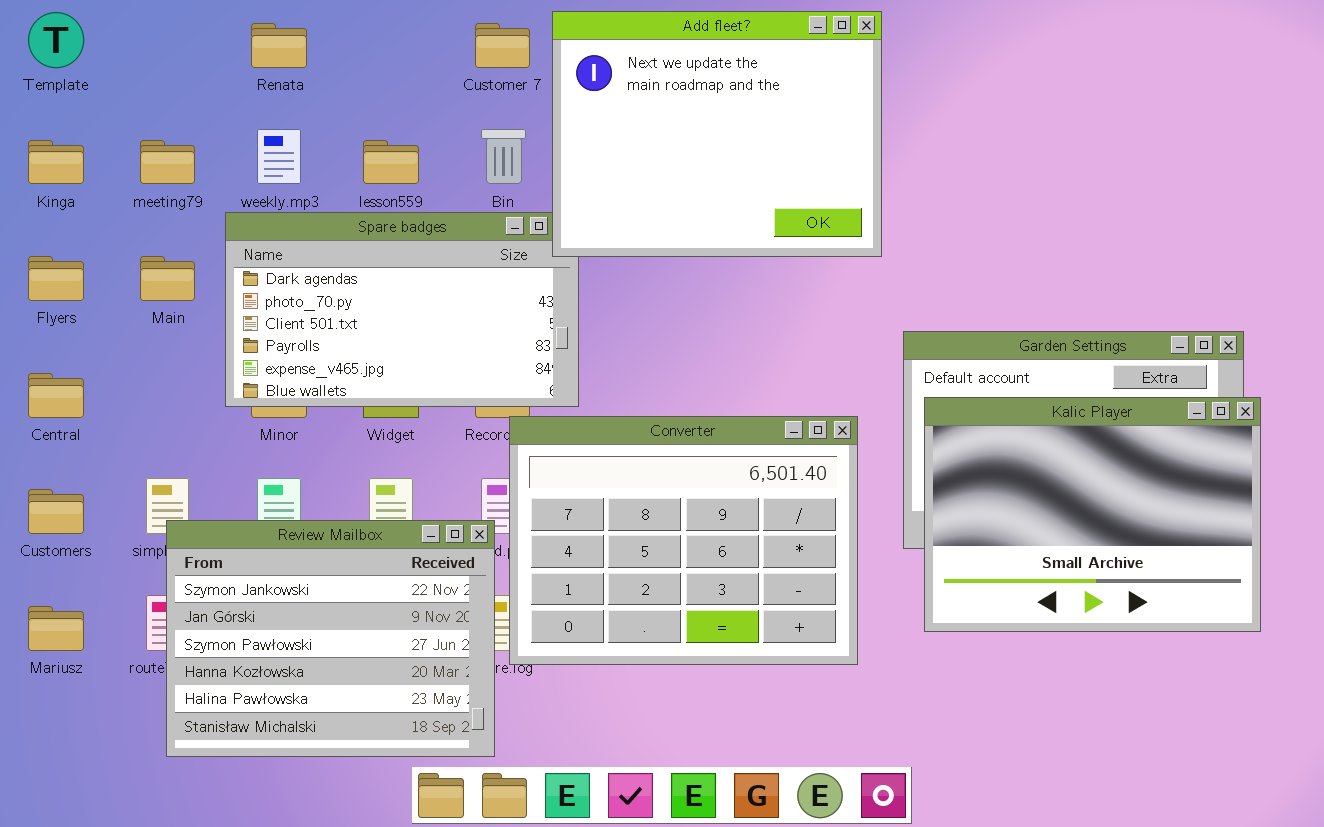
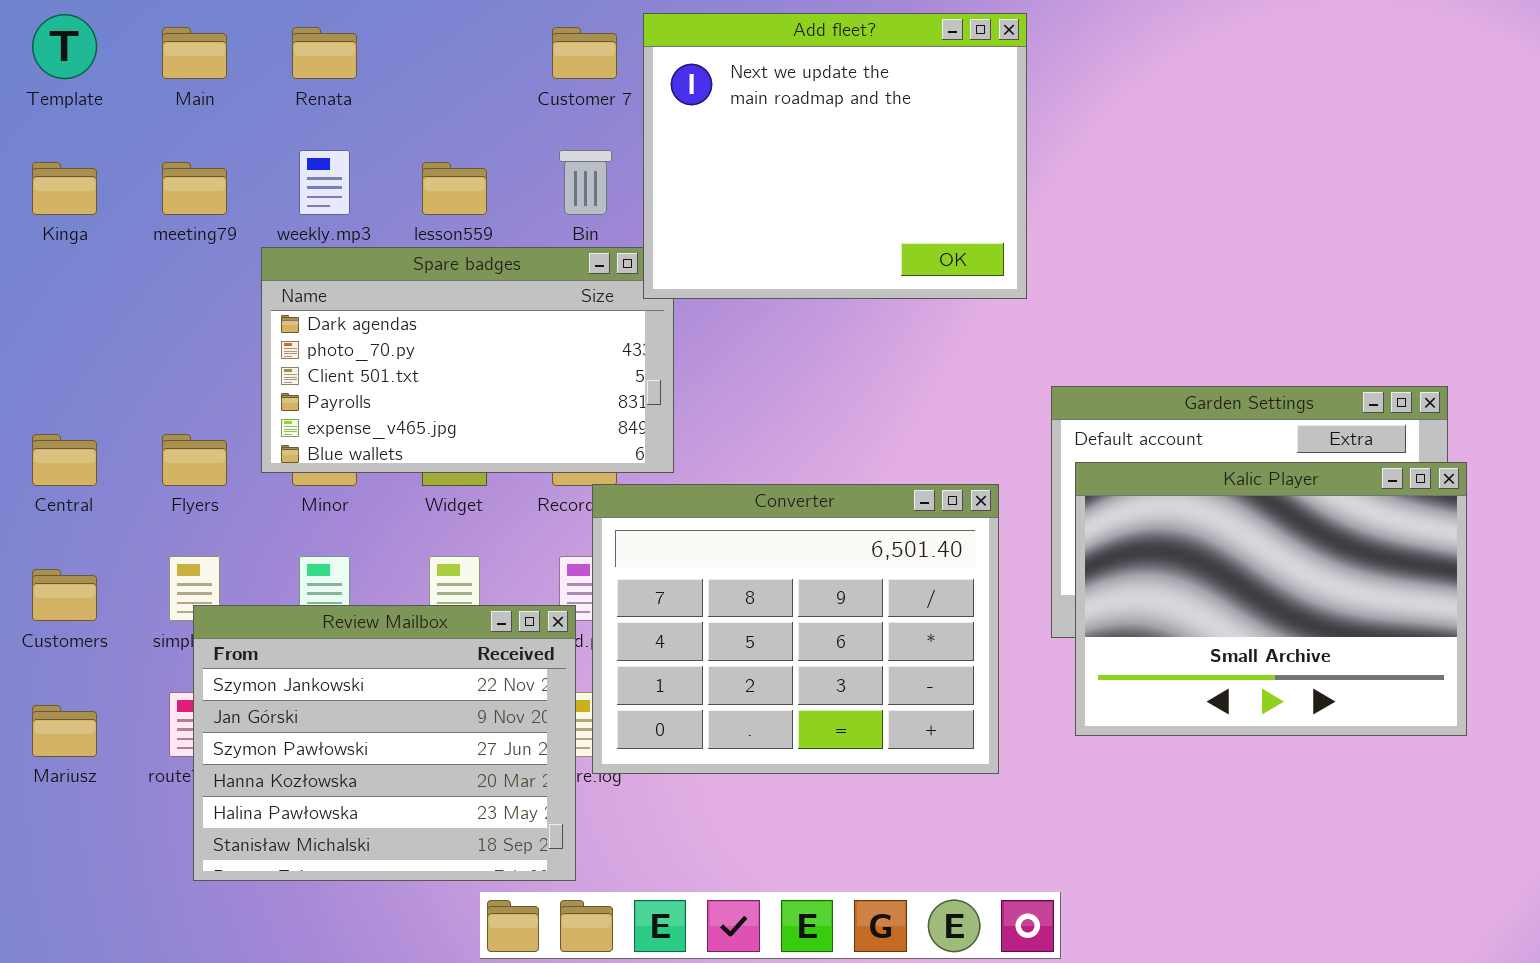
Flyers: [28,256,84,301] -> [162,434,227,486], moved
Main: [140,256,195,301] -> [162,27,227,79], moved

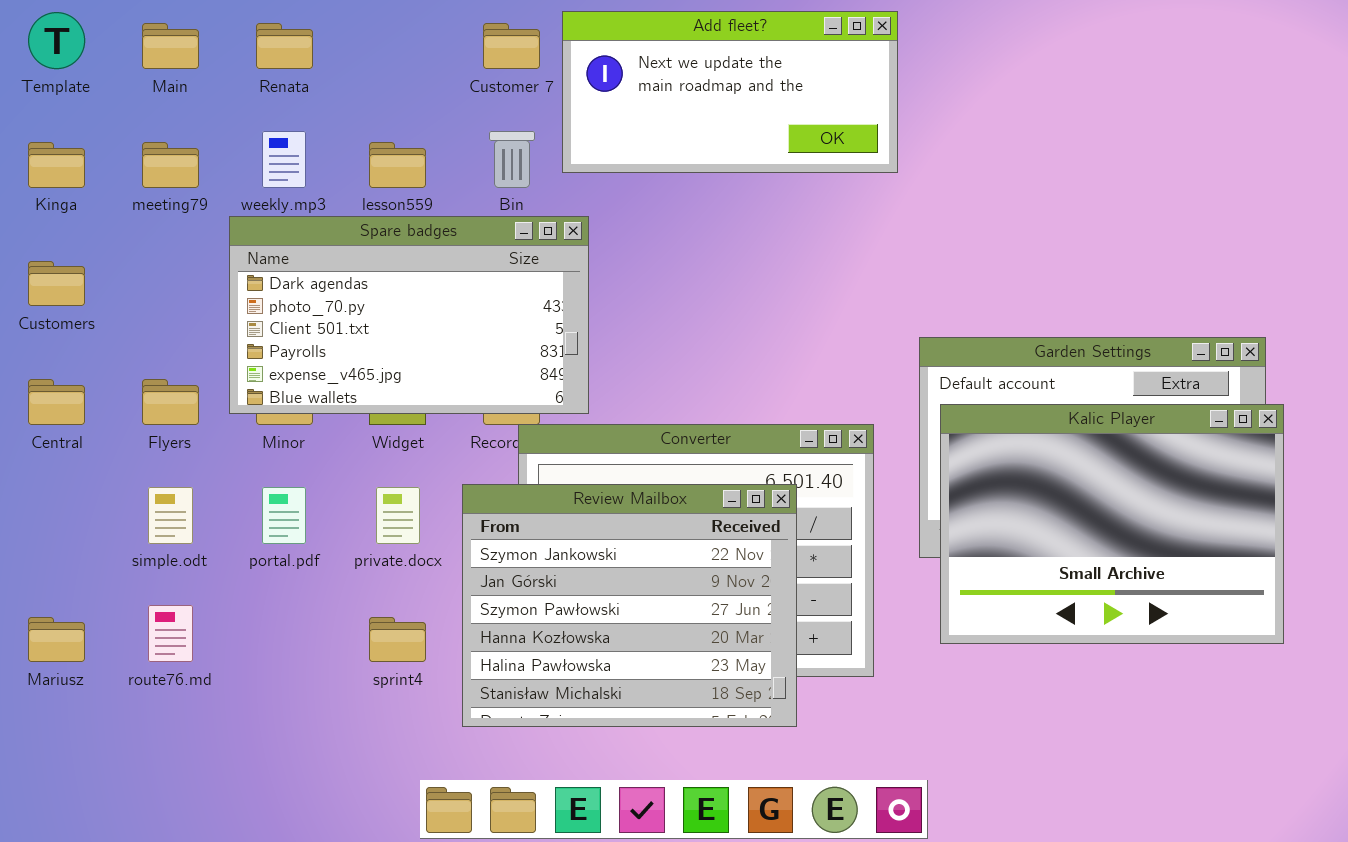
Add fleet?: [643,13,1027,299] -> [562,11,898,173], resized
Customers: [32,569,97,621] -> [28,261,85,306], moved
Review Mailbox: [193,605,576,881] -> [462,484,797,727], moved

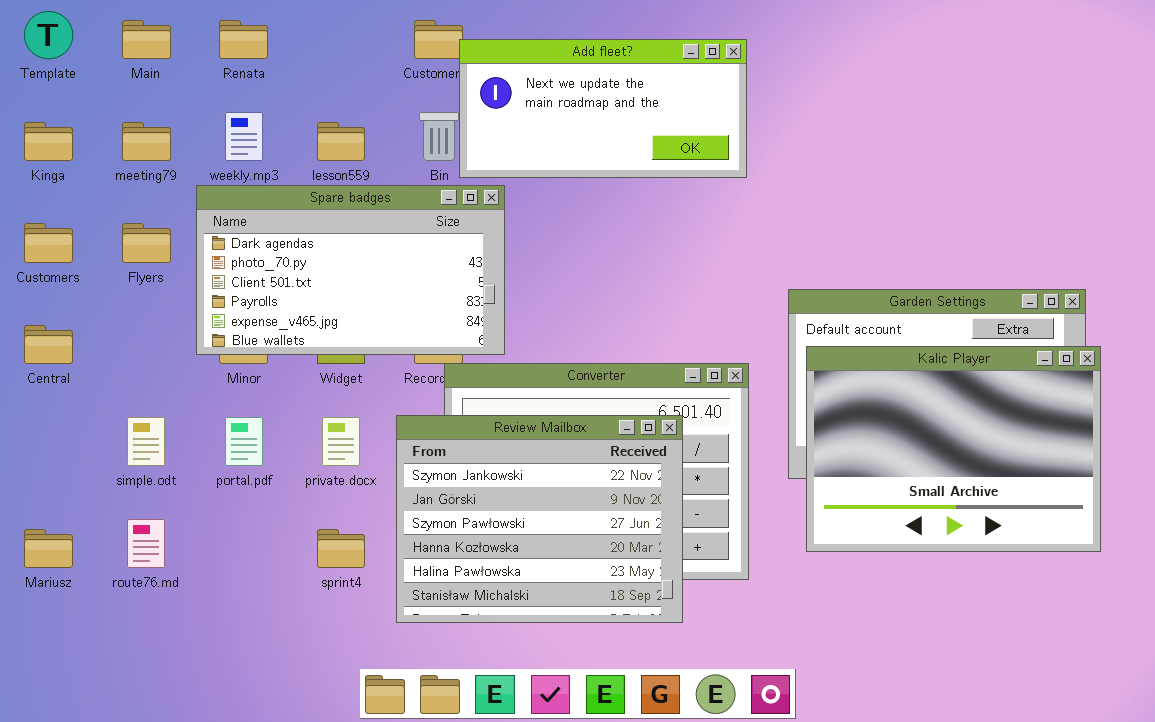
Add fleet?: [562,11,898,173] -> [459,39,747,178], moved
Flyers: [142,379,199,425] -> [122,223,171,263], moved

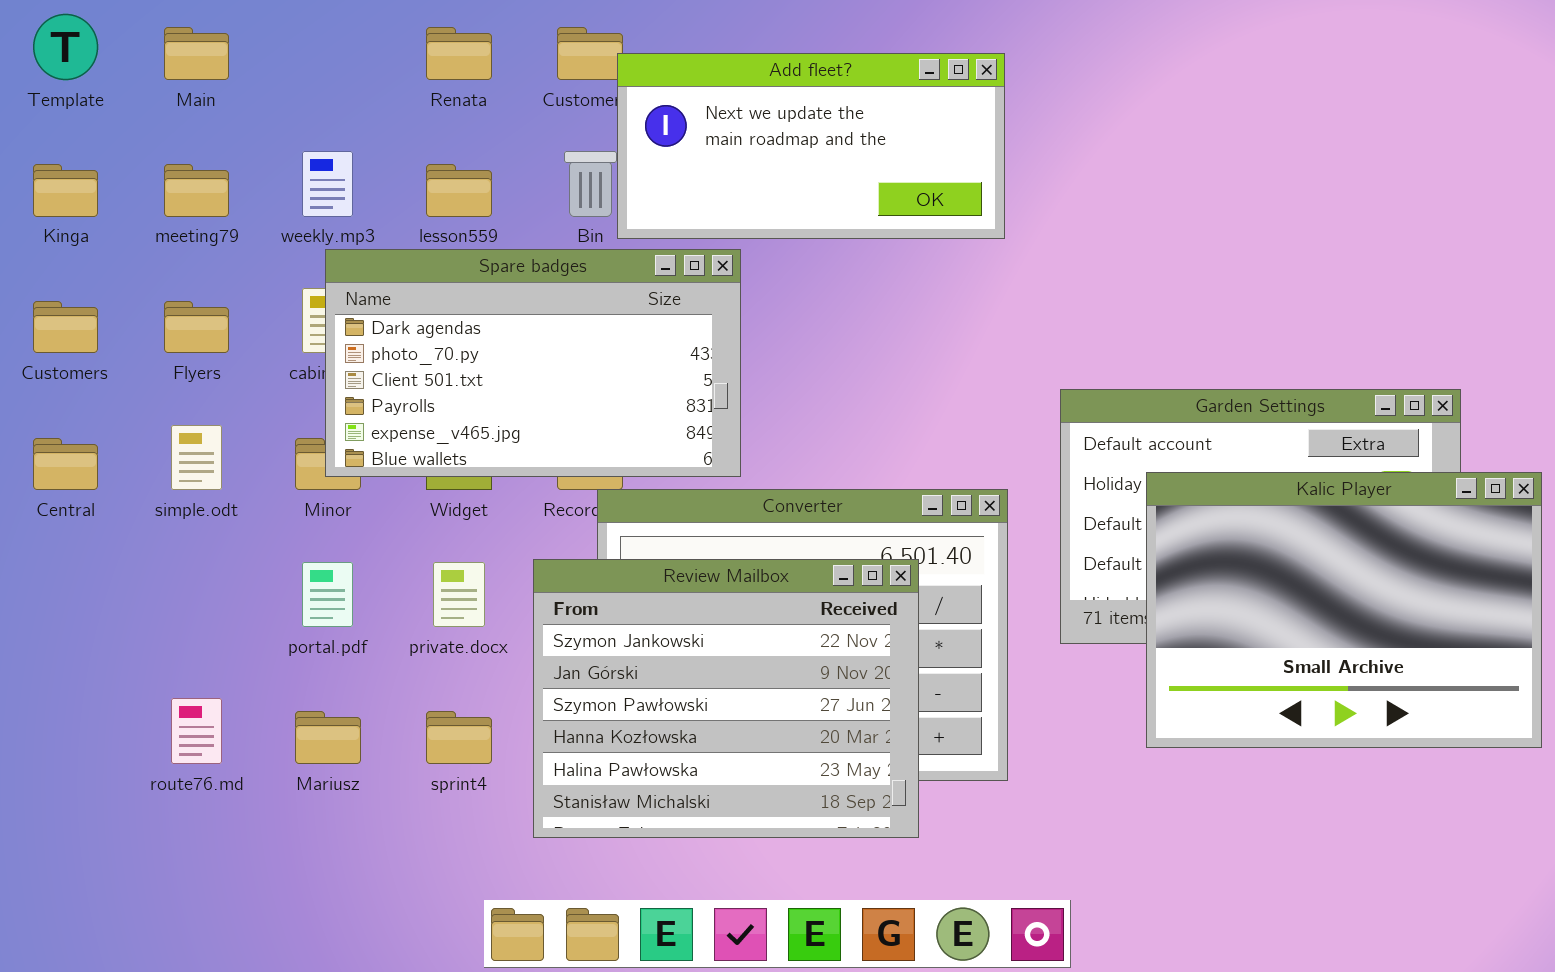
Renata: [219,20,268,59] -> [426,27,492,80], moved
Spare badges: [196,185,505,355] -> [325,249,741,477], moved
Kalic Player: [806,346,1101,552] -> [1146,472,1542,748], moved
simple.odt: [127,417,165,466] -> [171,425,222,490], moved
Mariusz: [24,529,73,568] -> [295,711,361,764], moved

